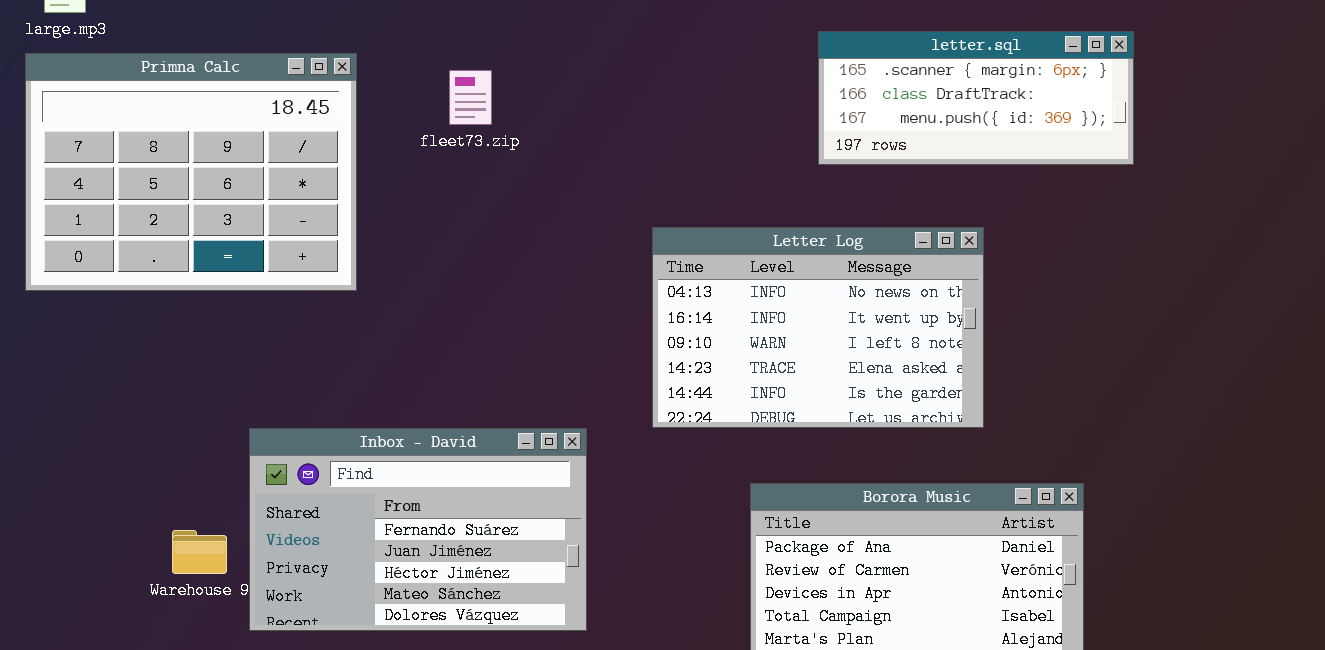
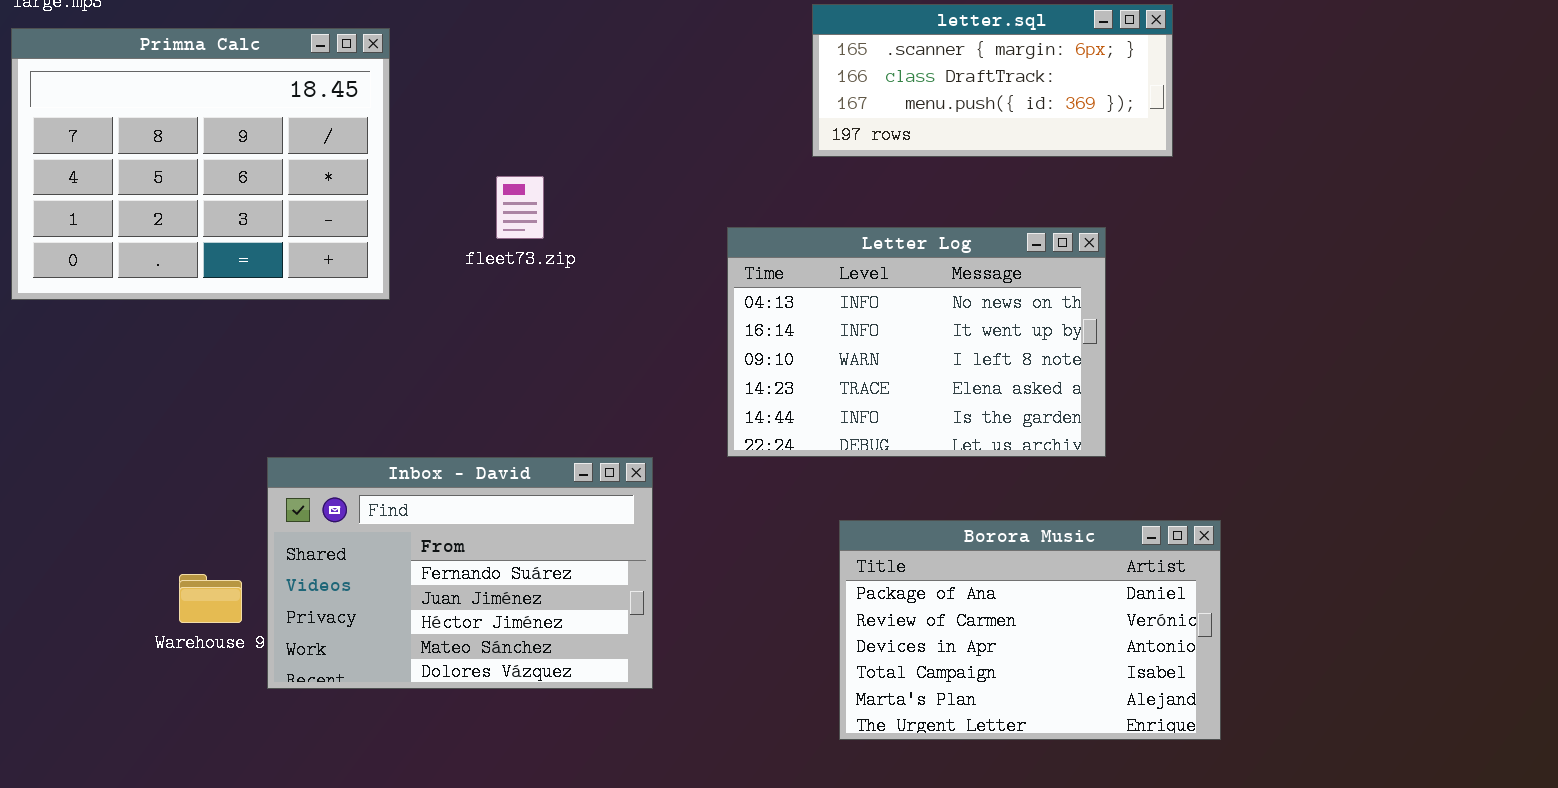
letter.sql: [818,31,1134,165] -> [812,4,1173,157], moved
fleet73.zip: [449,70,492,125] -> [496,176,544,239], moved

